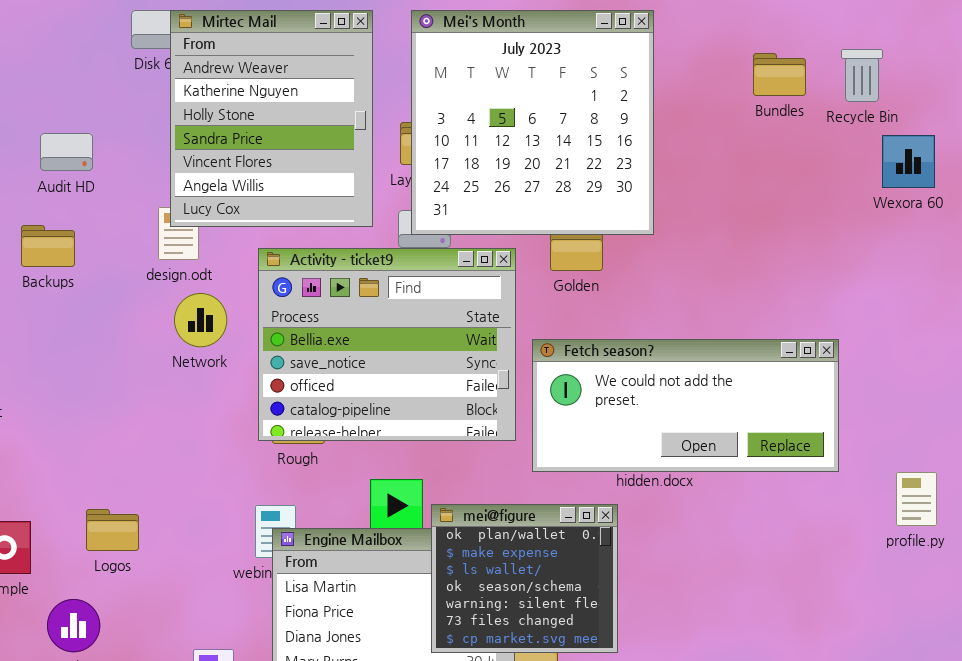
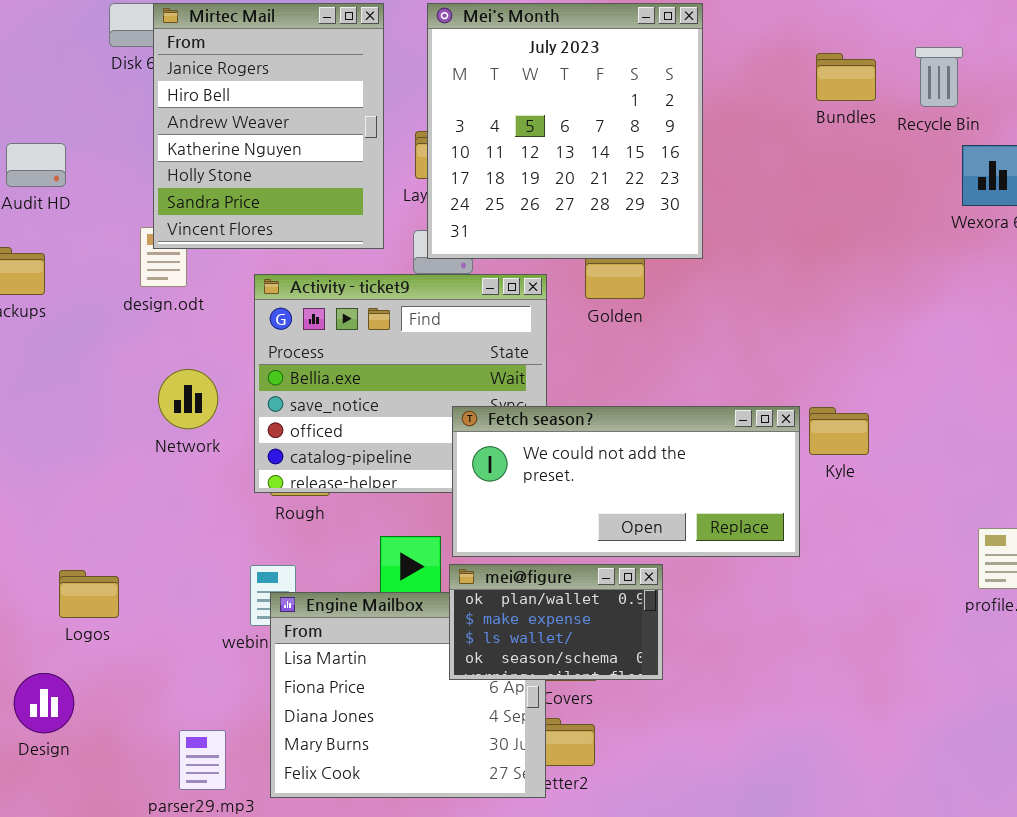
Mirtec Mail: [170,10,373,227] -> [153,3,384,249], scrolled up 2 rows
Network: [174,293,227,347] -> [158,369,218,429], moved
Fetch season?: [532,339,839,472] -> [452,406,800,557], moved
mei@figure: [431,504,618,653] -> [449,564,663,680], resized

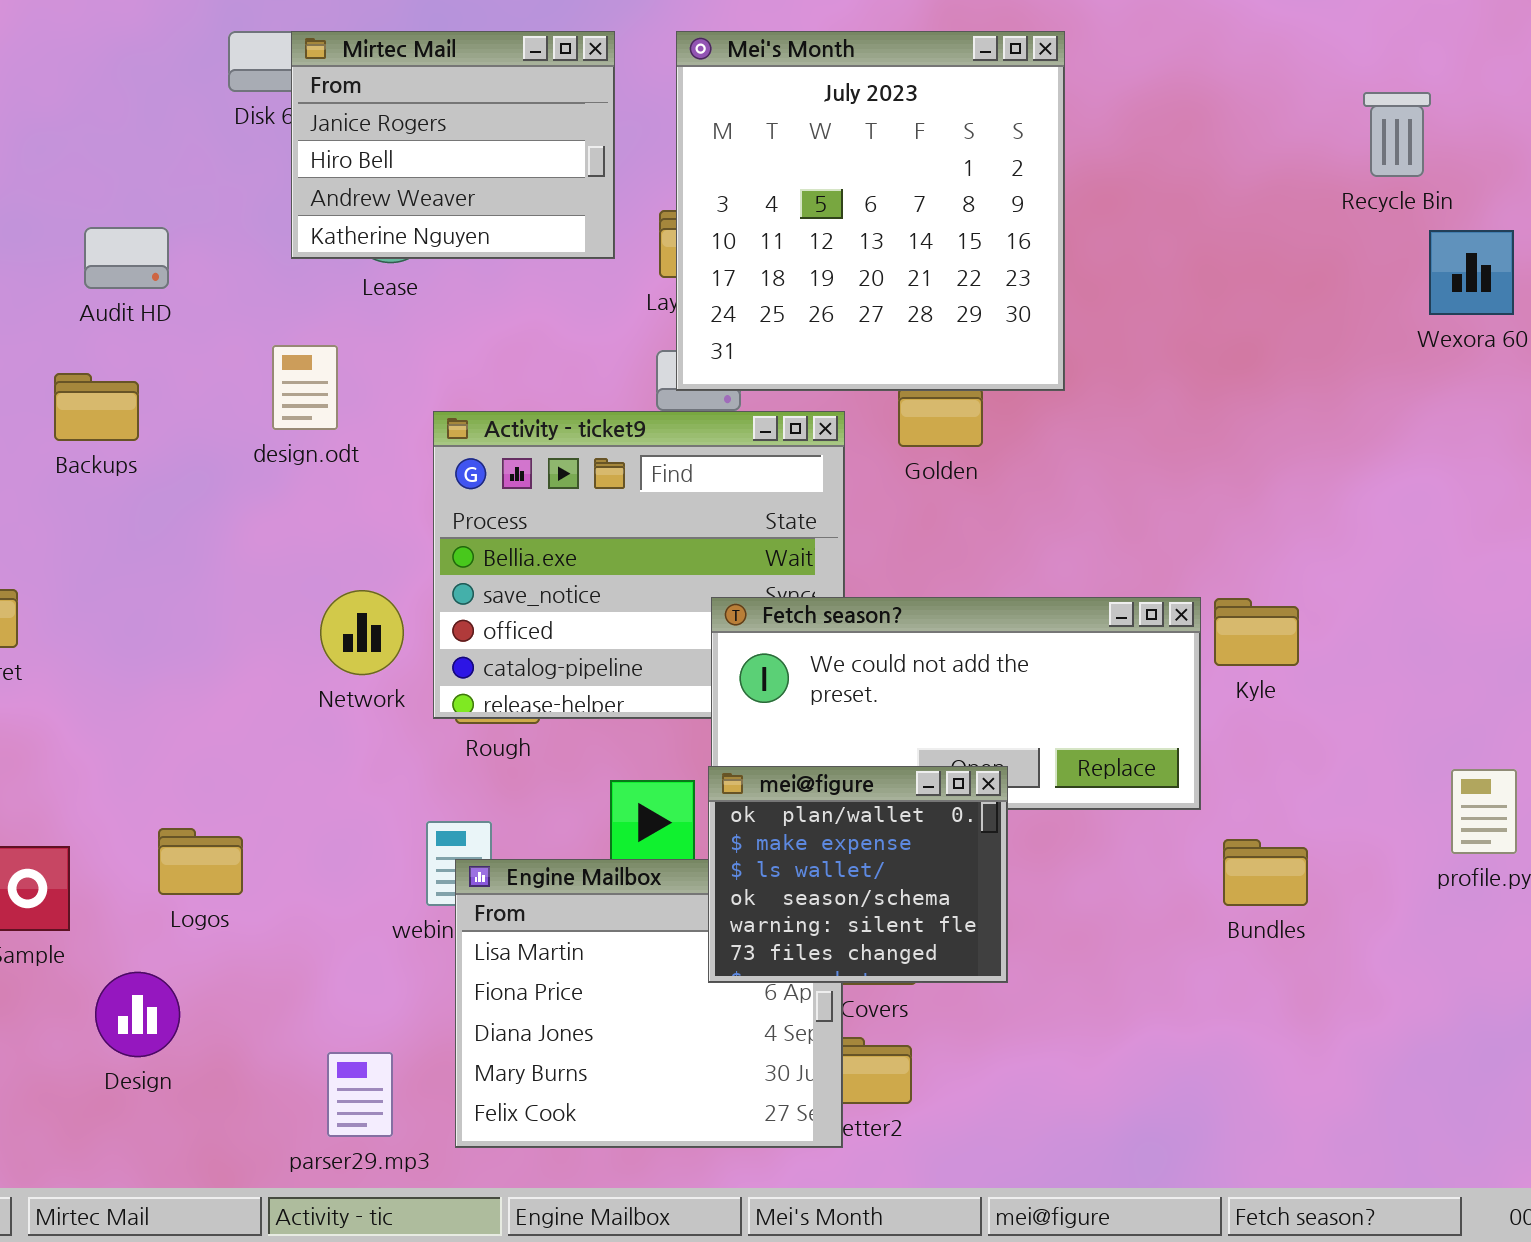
Mirtec Mail: [153,3,384,249] -> [291,31,615,259], resized
Bundles: [816,53,876,101] -> [1223,839,1308,906], moved
Network: [158,369,218,429] -> [320,590,404,675], moved
mei@figure: [449,564,663,680] -> [708,766,1008,983], resized

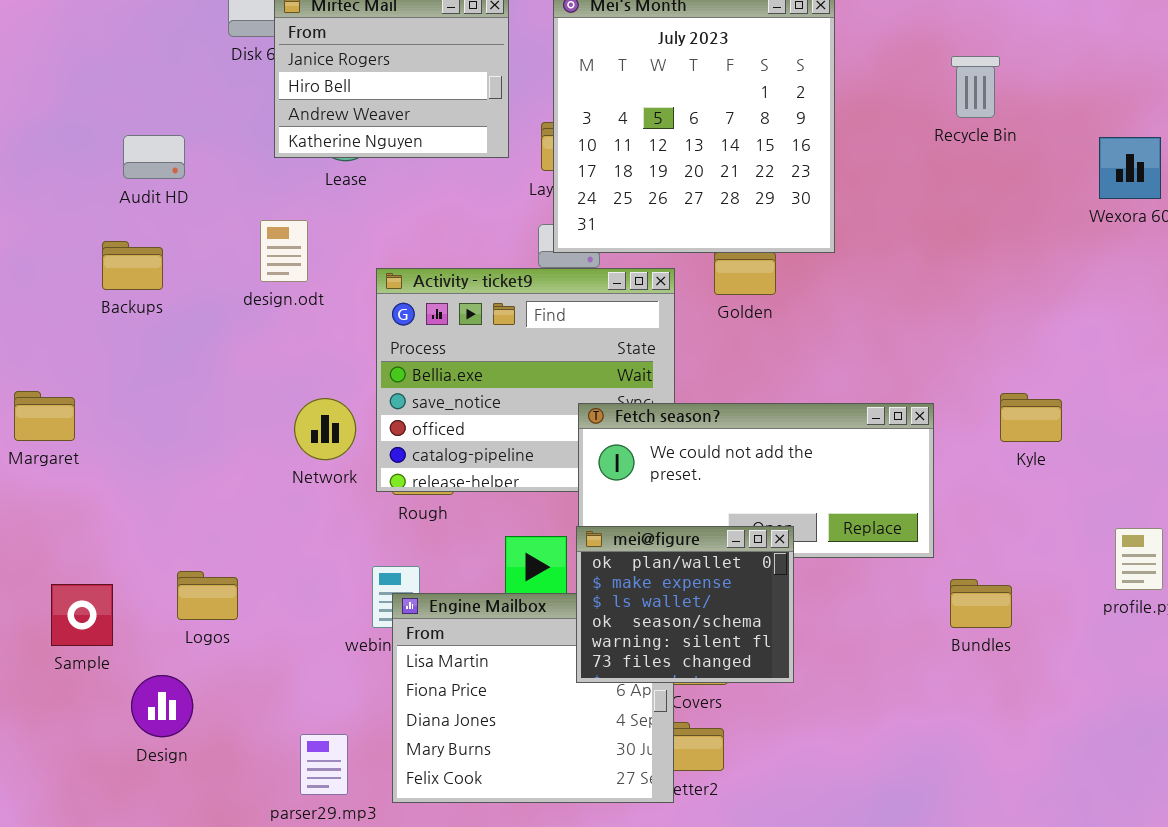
Recycle Bin: [1363,92,1431,177] -> [951,56,1000,118], moved
Kyle: [1214,598,1299,666] -> [1000,393,1062,442], moved

